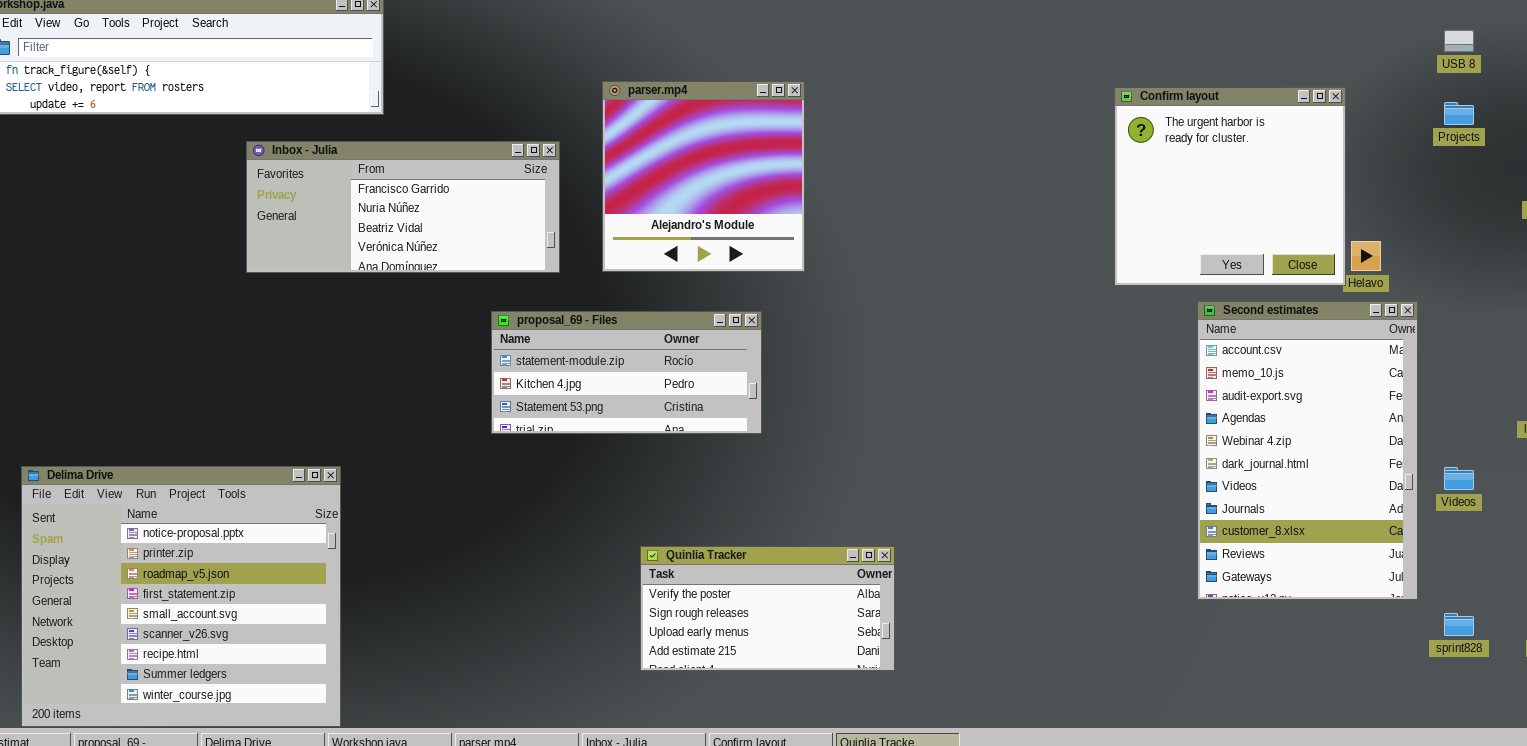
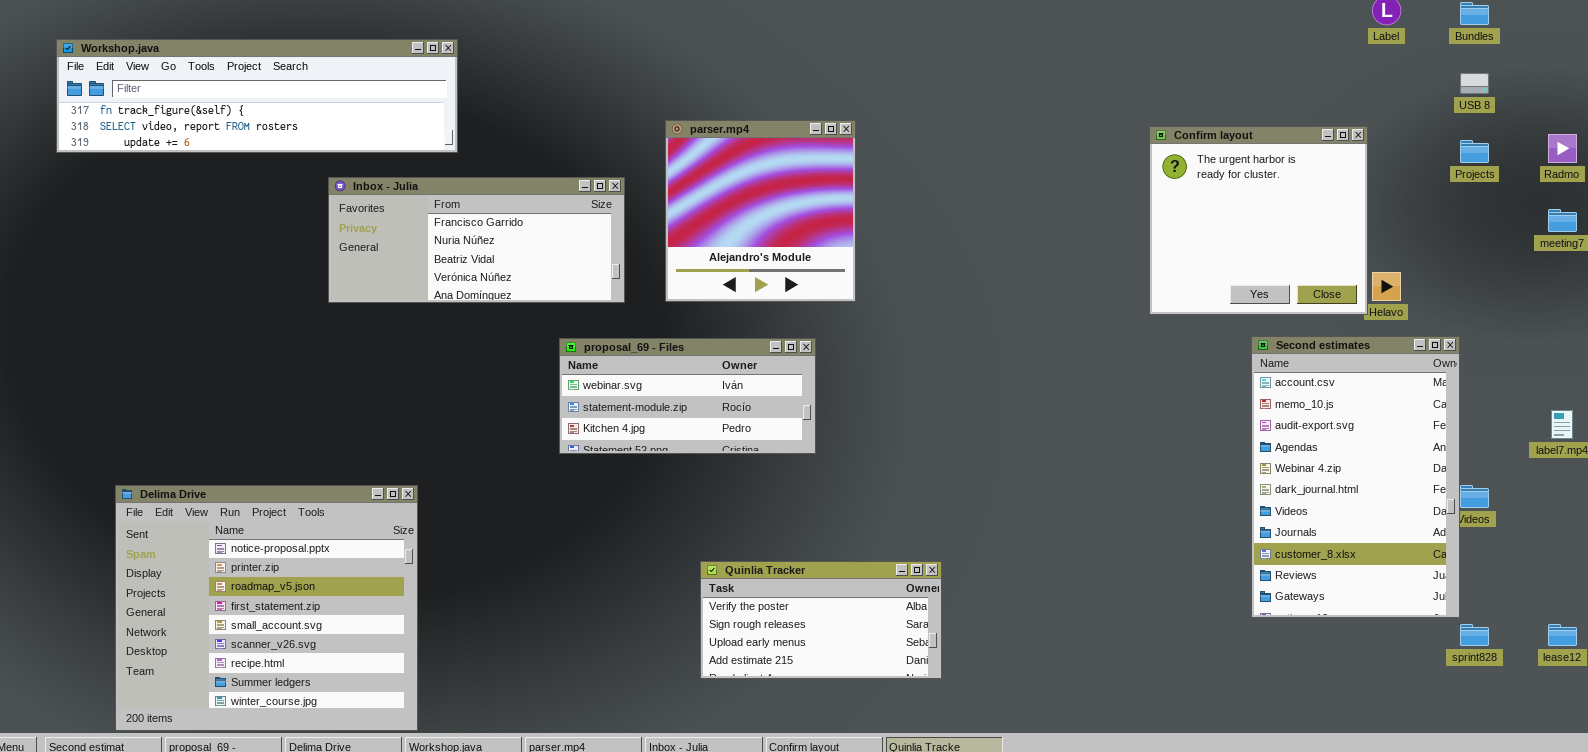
Second estimates: [1197,301,1418,600] -> [1251,336,1460,618], moved
proposal_69 - Files: [491,311,762,434] -> [559,338,816,454], scrolled up 1 row

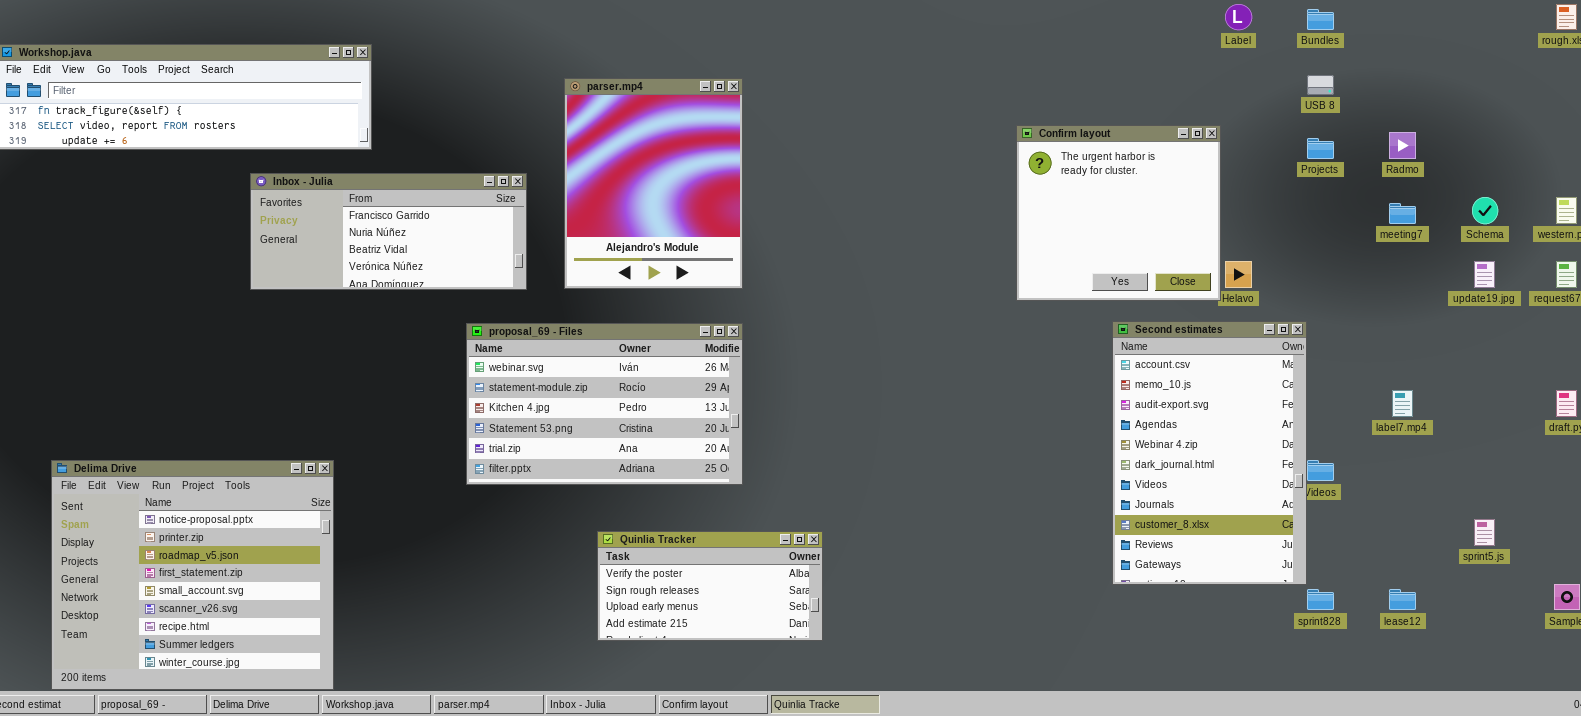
parser.mp4: [665,120,856,302] -> [564,78,743,289], resized
proposal_69 - Files: [559,338,816,454] -> [466,323,743,485], resized

